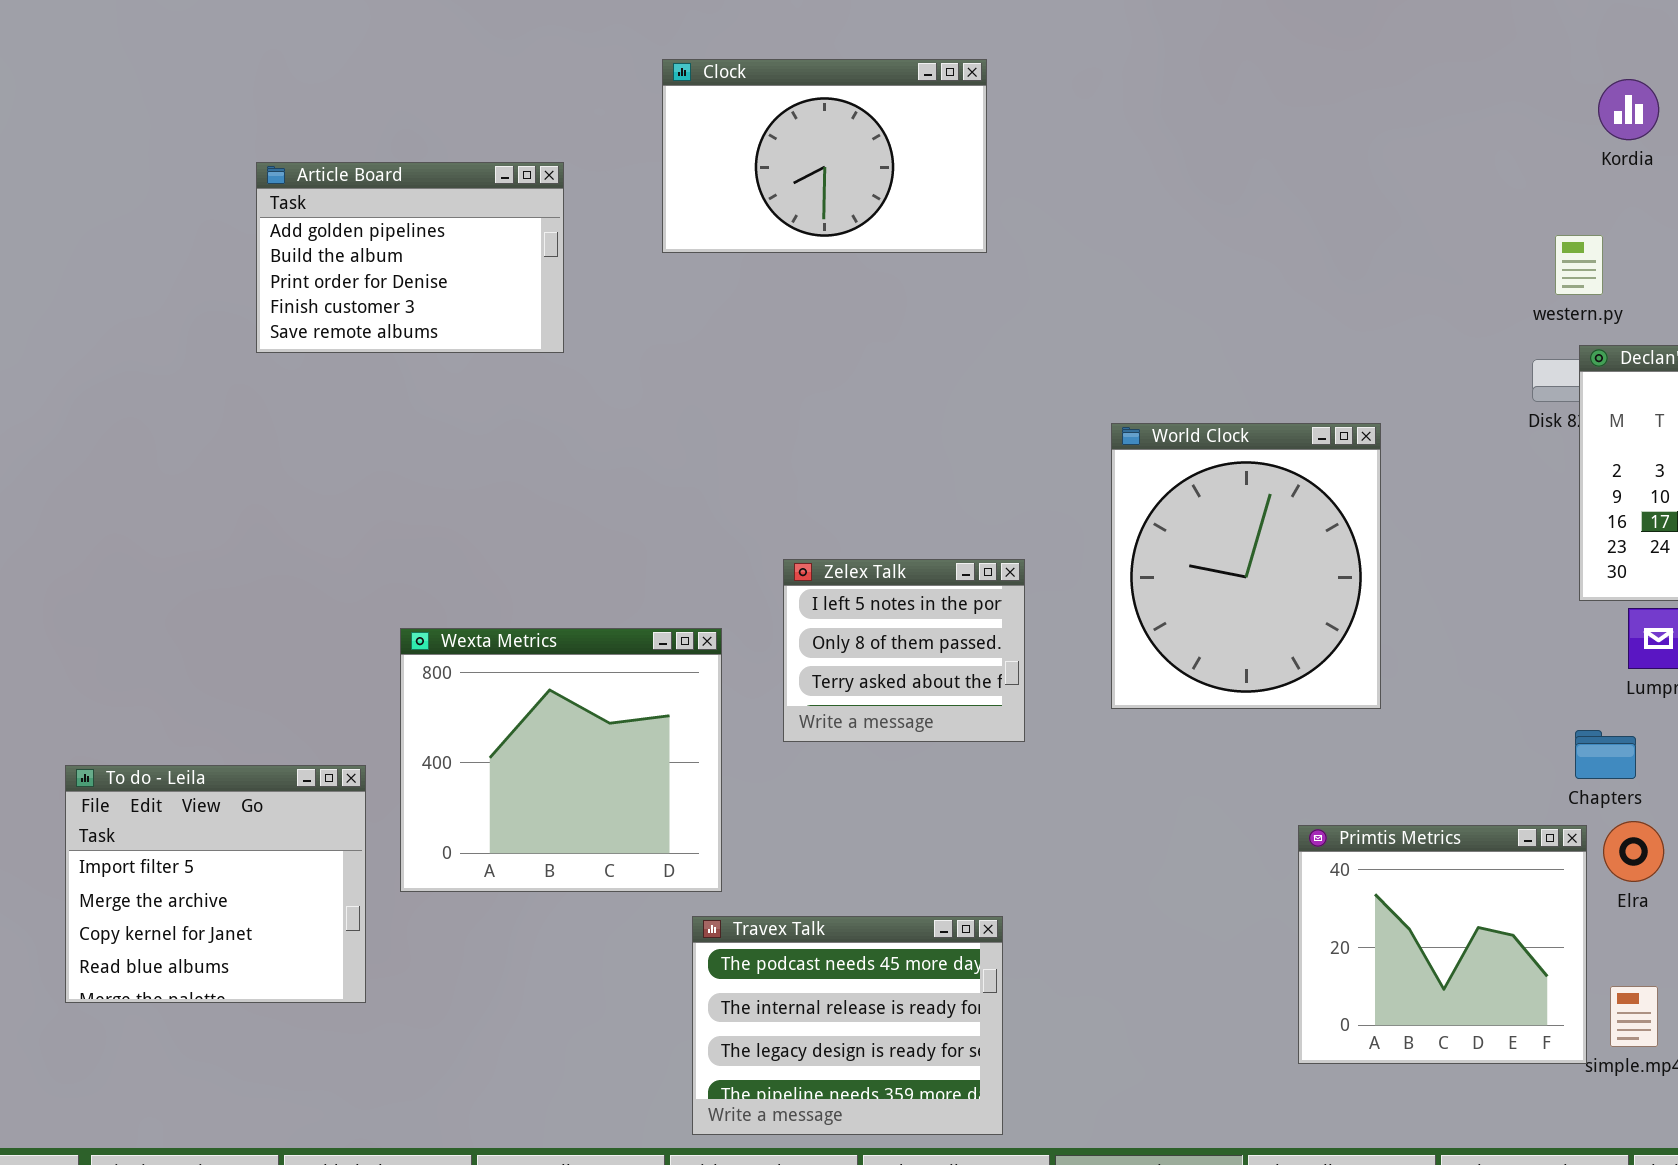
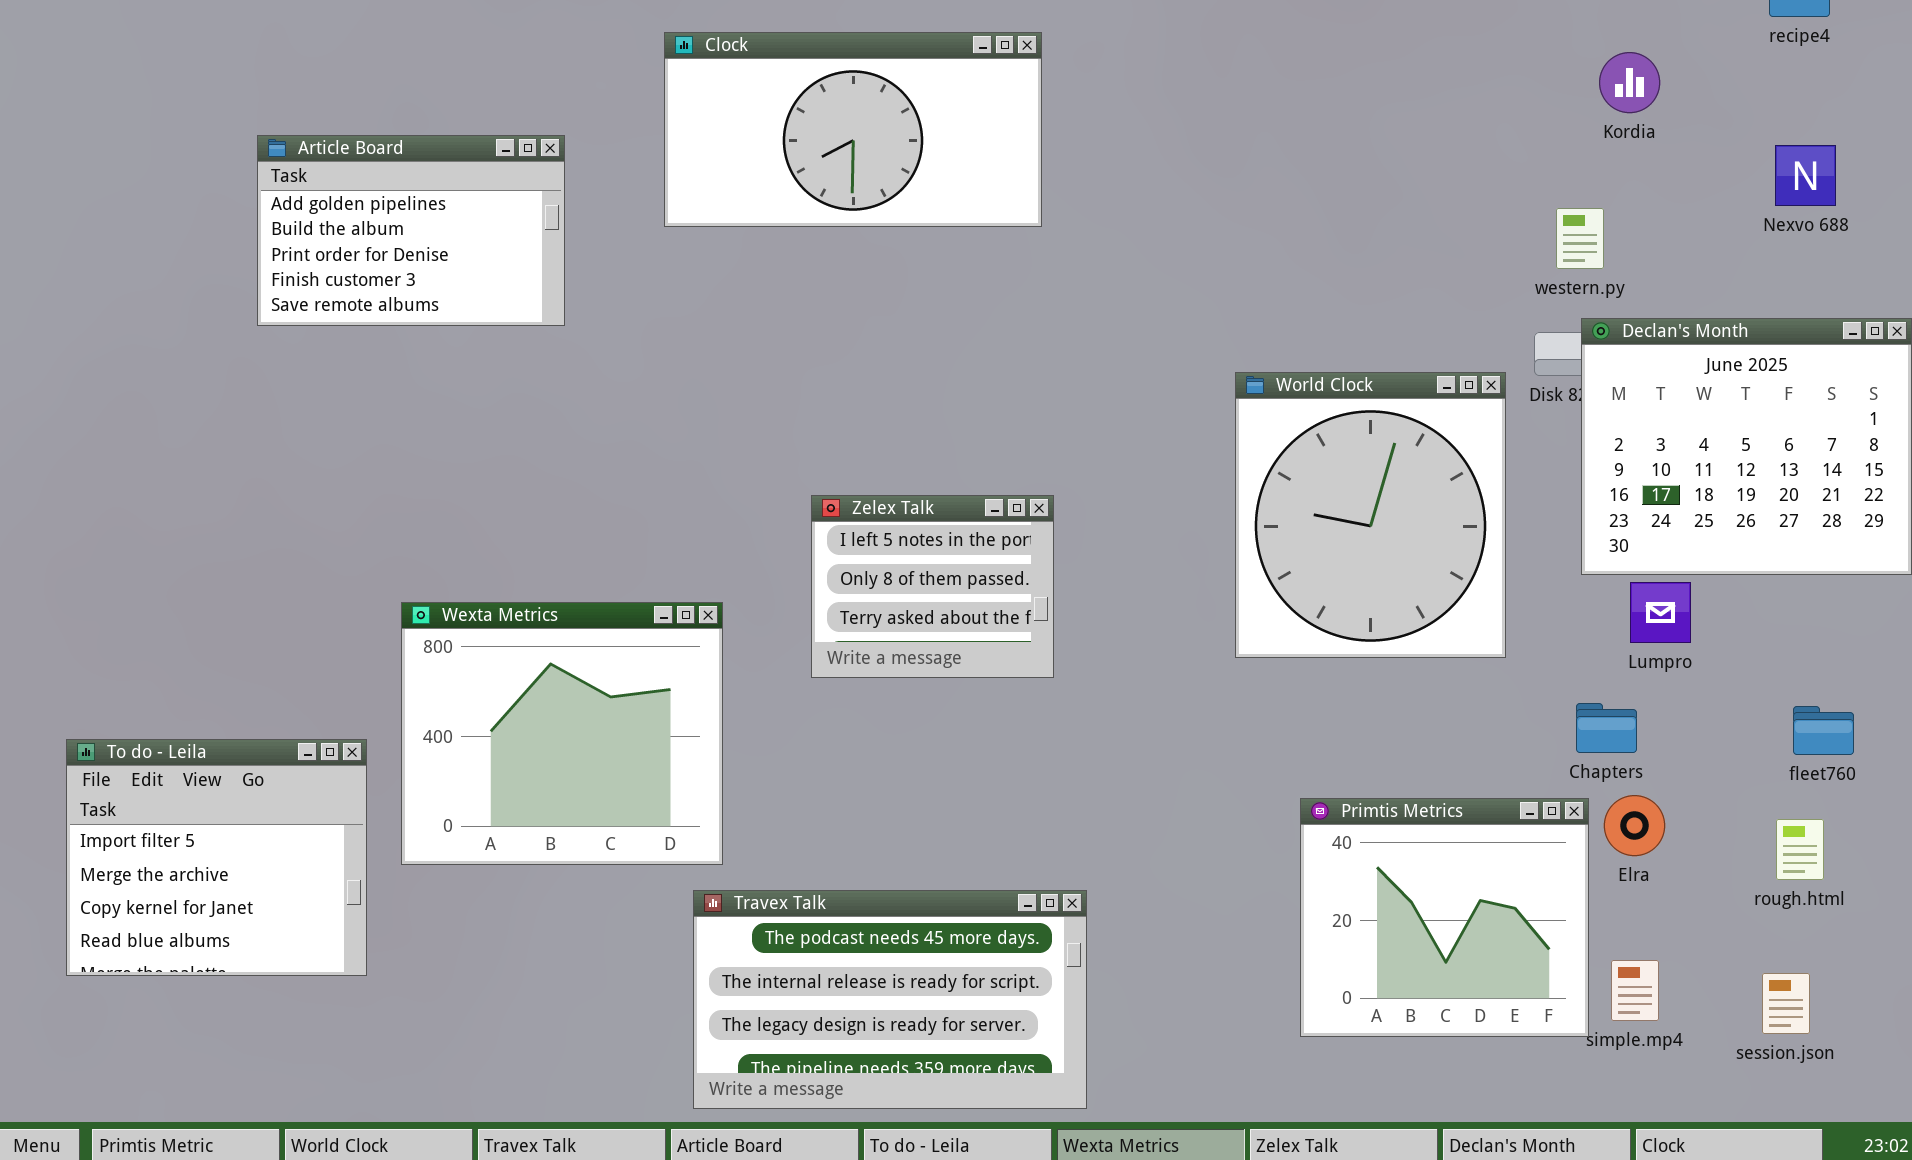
Clock: [662,59,987,253] -> [664,32,1042,227], resized
World Clock: [1111,423,1381,709] -> [1235,372,1506,658], moved
Zelex Talk: [783,559,1025,742] -> [811,495,1054,678], moved
Travex Talk: [692,916,1003,1135] -> [693,890,1087,1109], resized

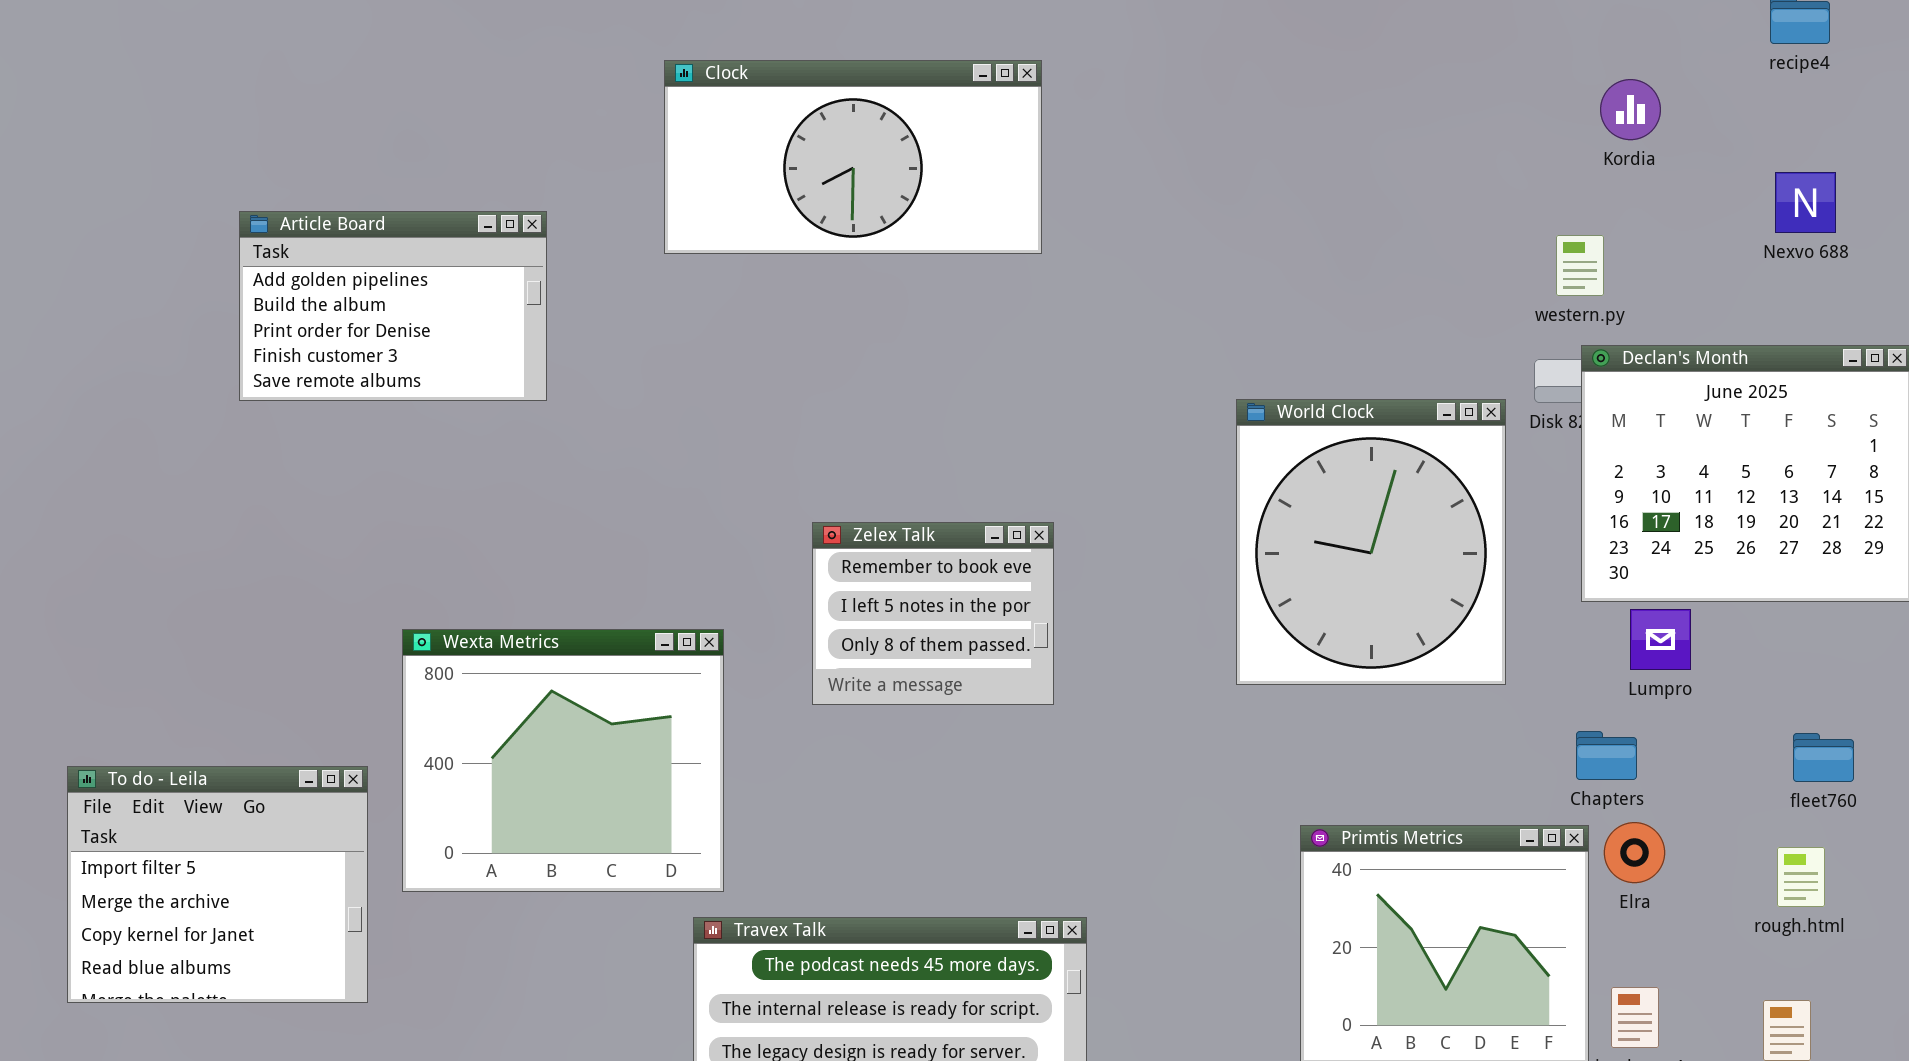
Article Board: [257,135,565,326] -> [239,211,547,401], moved
Zelex Talk: [811,495,1054,678] -> [812,522,1054,705], scrolled up 1 row

